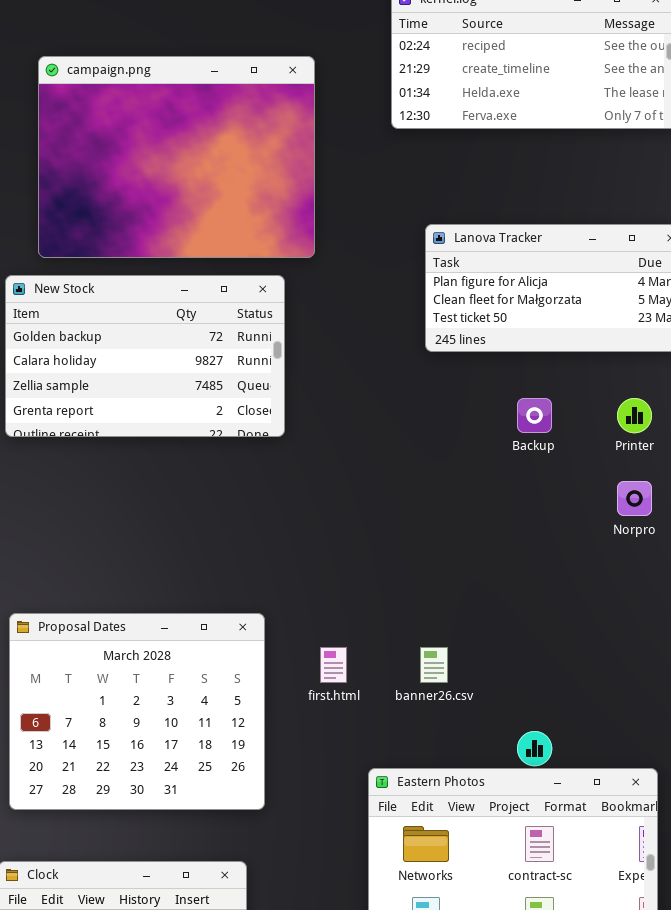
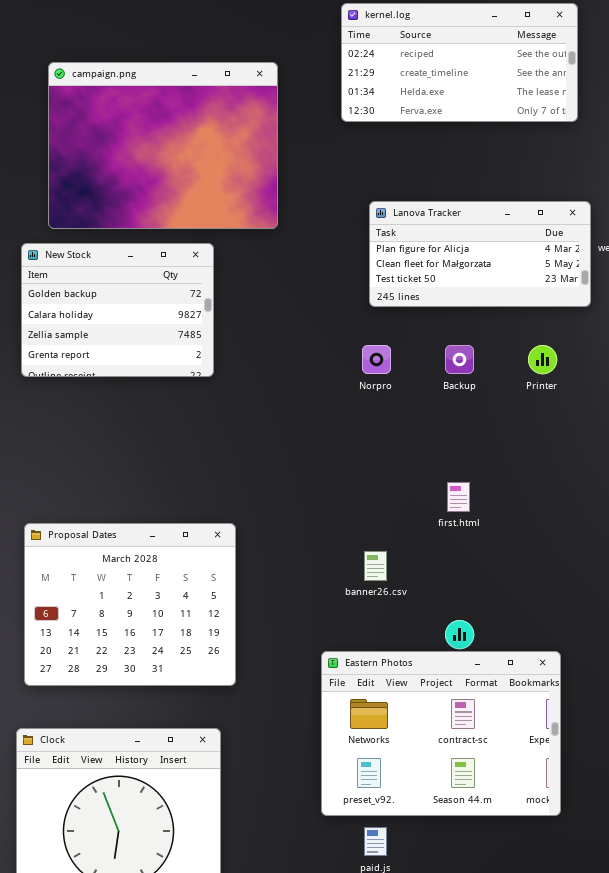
New Stock: [5,275,285,437] -> [21,243,214,377], resized
Norpro: [617,481,652,516] -> [362,345,391,374], moved
first.html: [320,647,347,683] -> [447,482,470,512], moved

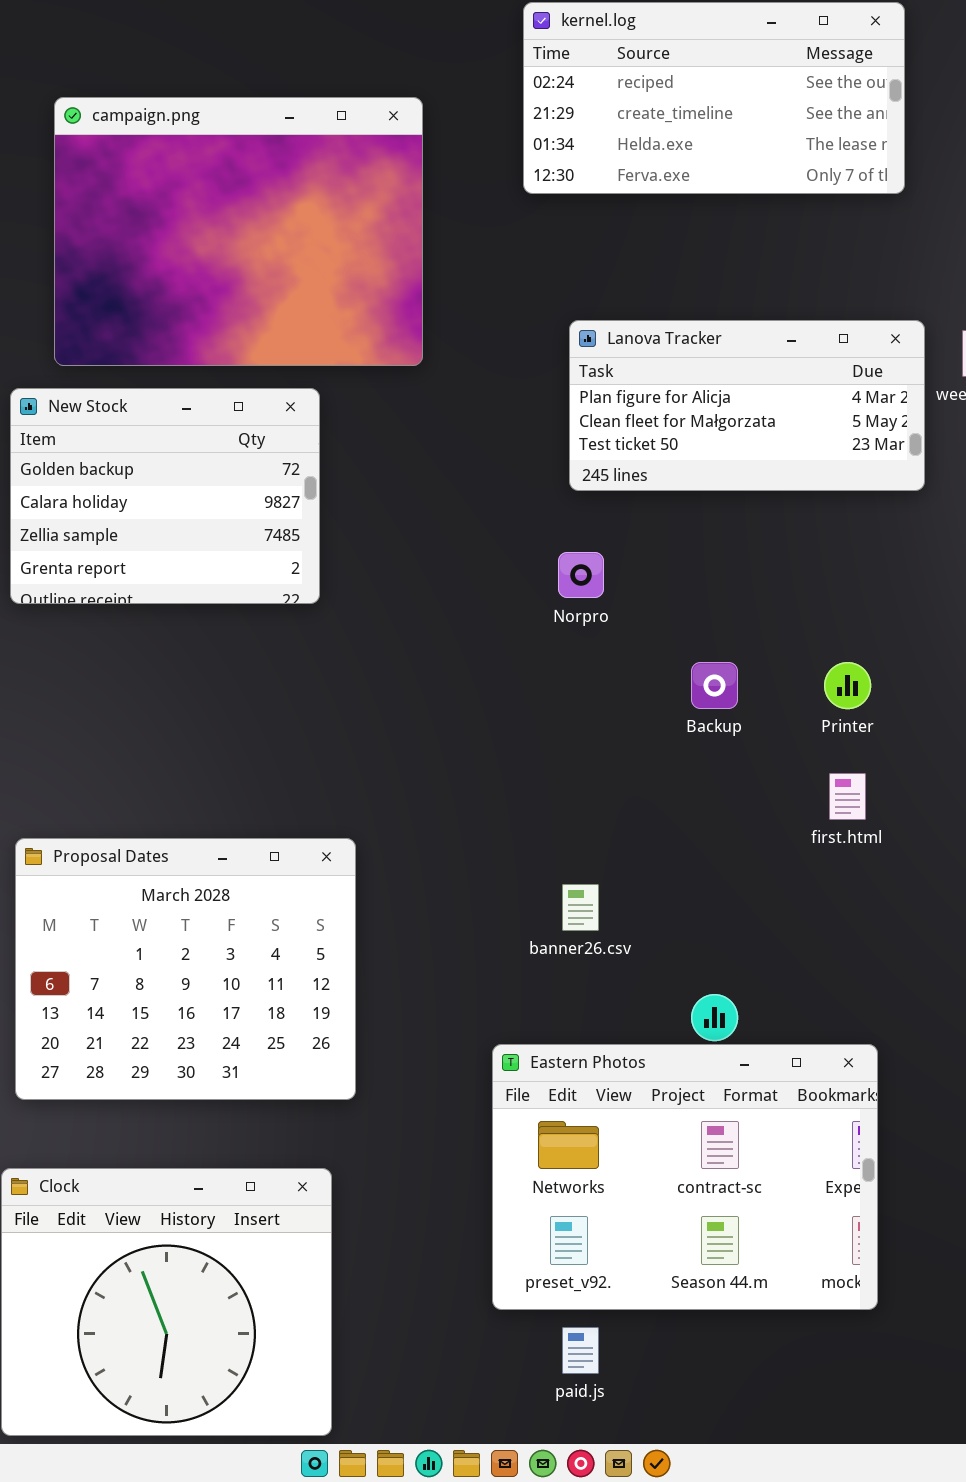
Backup: [445,345,474,374] -> [691,662,738,709], moved
Printer: [528,345,557,374] -> [824,662,871,709], moved
first.html: [447,482,470,512] -> [829,773,866,820], moved

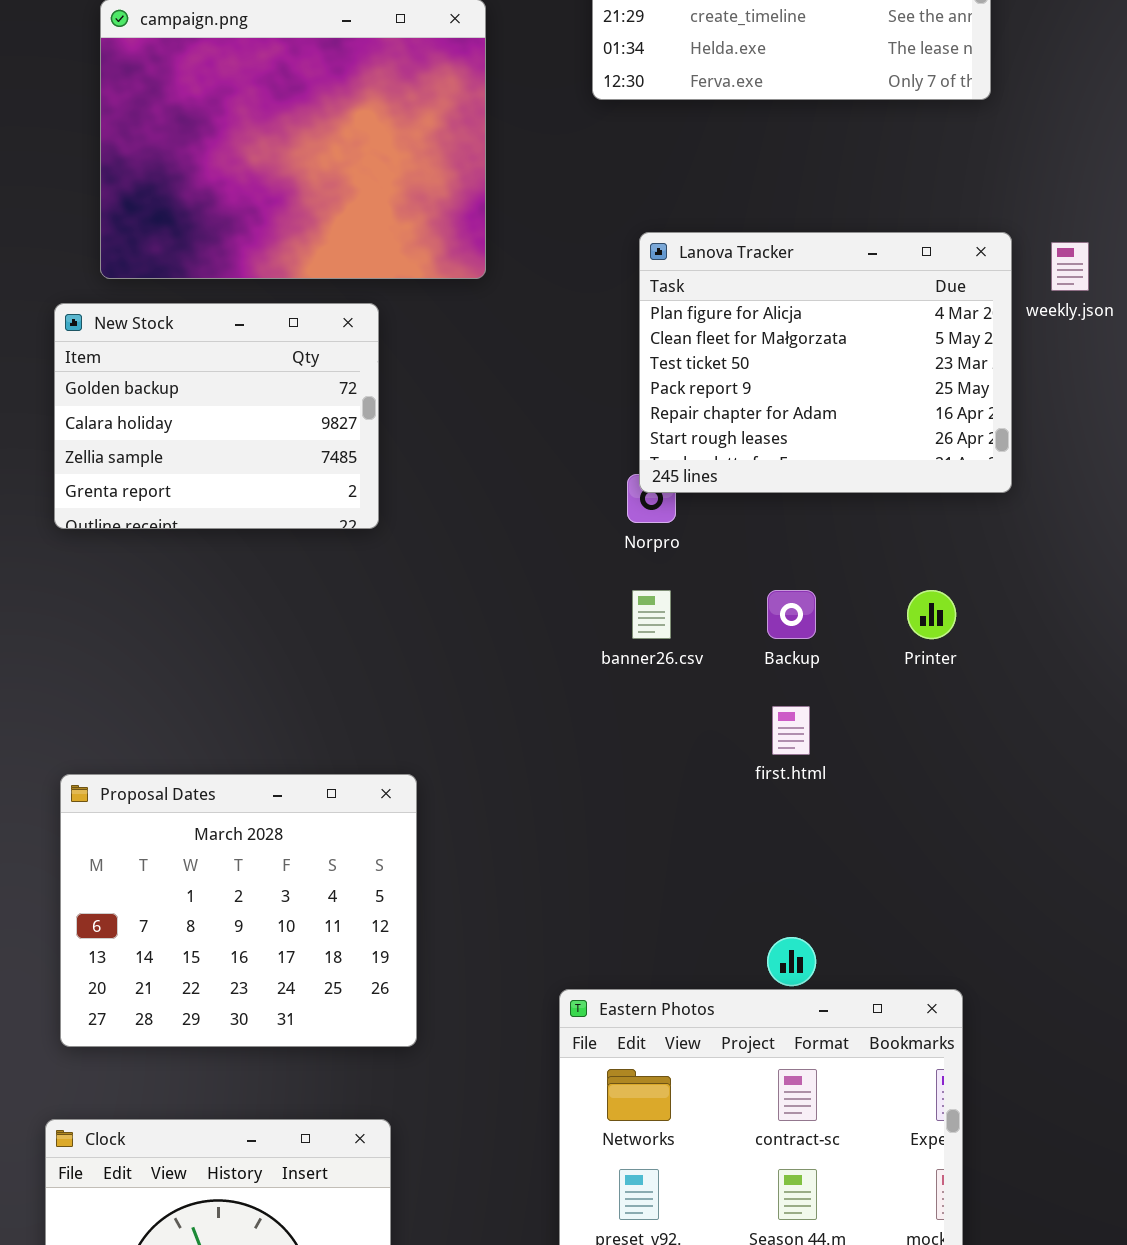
Lanova Tracker: [569,320,925,491] -> [639,232,1012,493], resized
first.html: [829,773,866,820] -> [772,706,810,755], moved
banner26.csv: [562,884,599,931] -> [632,590,671,639], moved

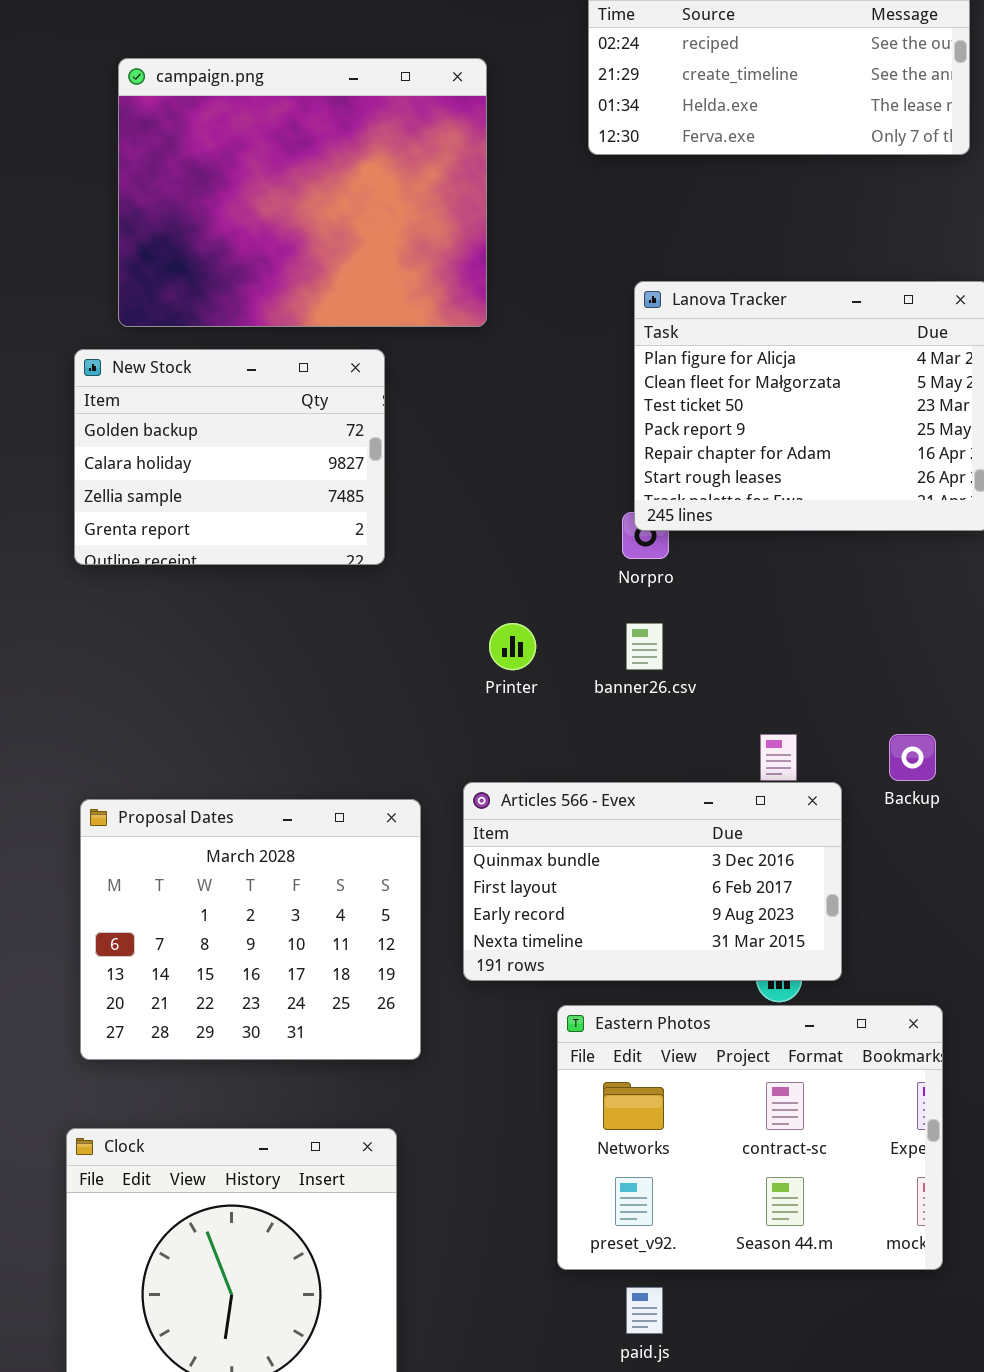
Backup: [767,590,816,639] -> [889,734,936,781], moved
Printer: [907,590,956,639] -> [489,623,536,670], moved
Articles 566 - Evex: none -> [463,782,842,981], opened

